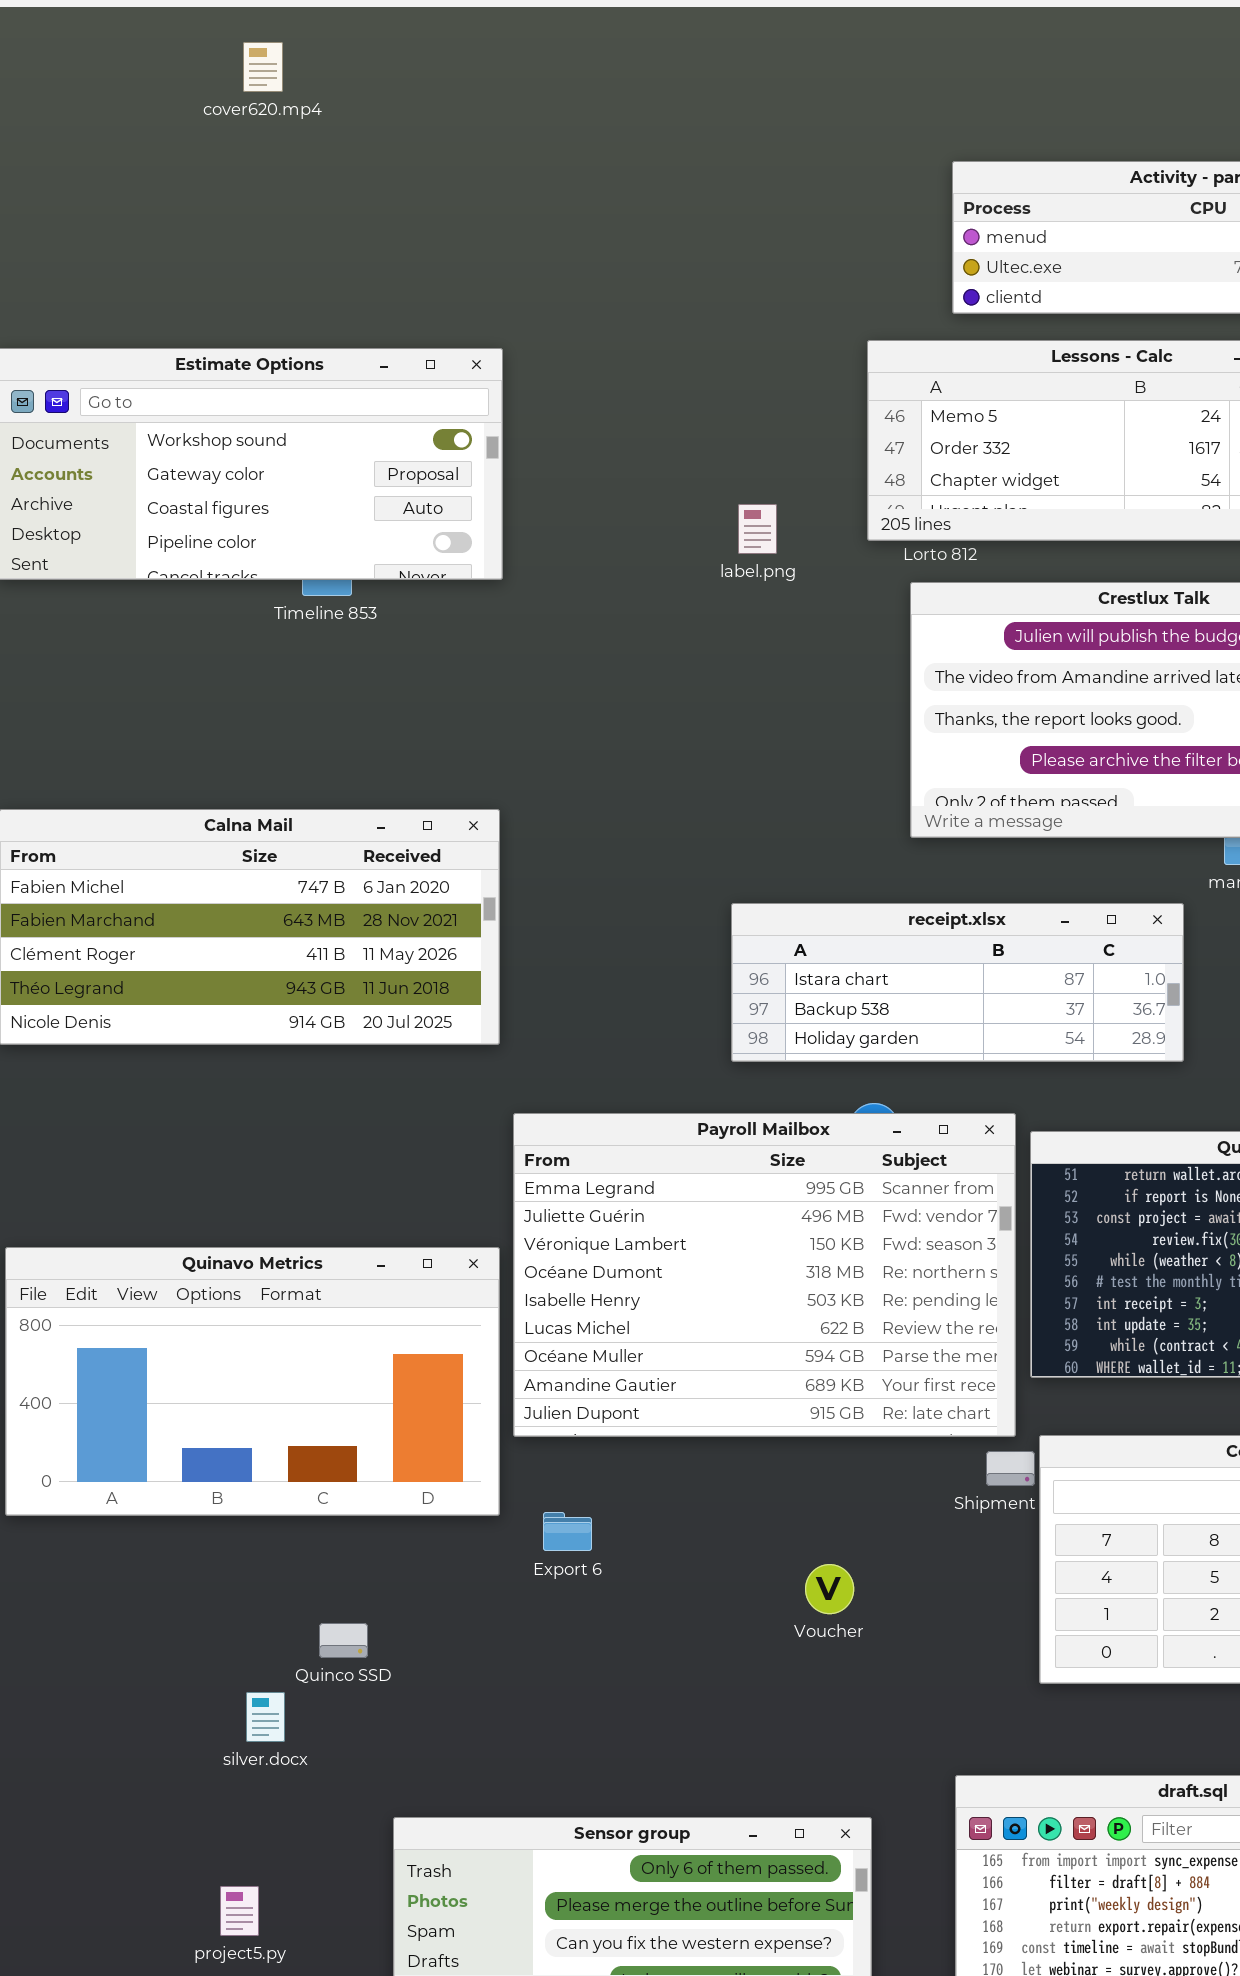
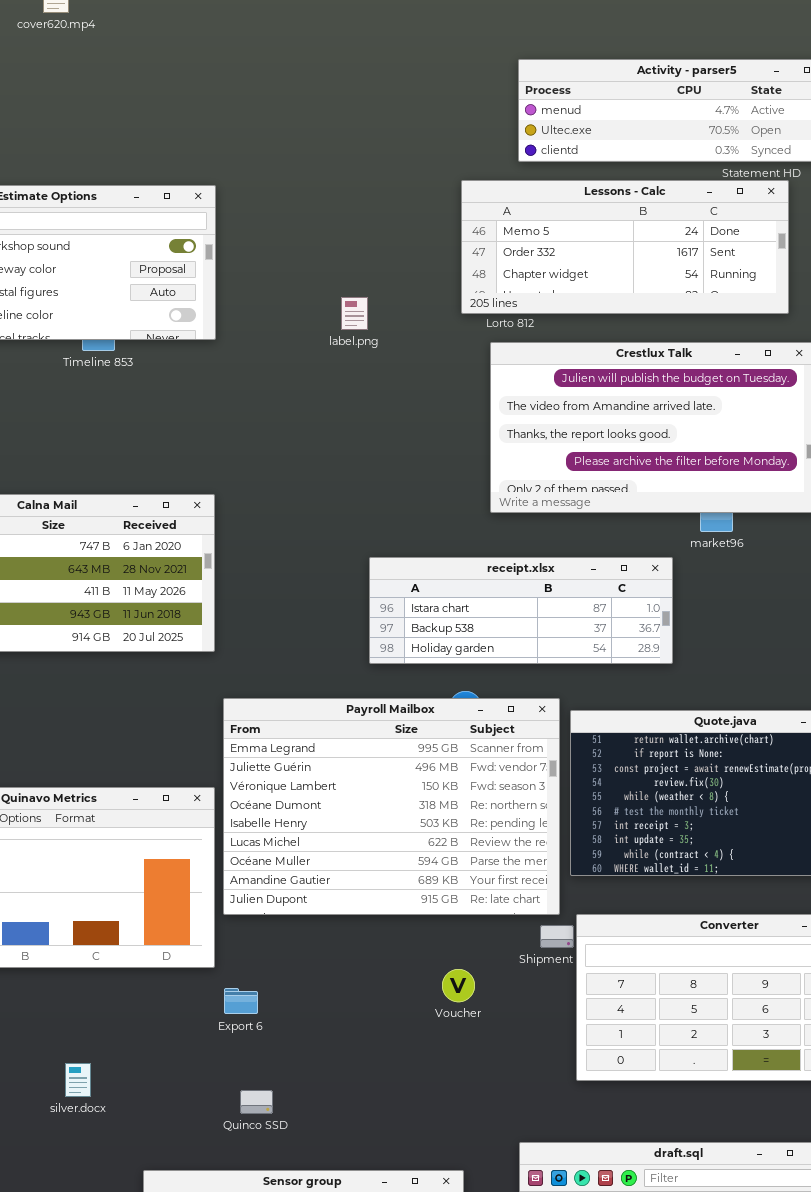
label.png: [738,504,777,554] -> [341,297,368,330], moved
Export 6: [543,1512,592,1551] -> [224,988,258,1014], moved
Voucher: [805,1564,854,1614] -> [442,969,475,1002], moved
Quinco SSD: [319,1623,368,1658] -> [240,1090,273,1114], moved
silver.docx: [246,1692,285,1742] -> [65,1063,91,1097], moved

